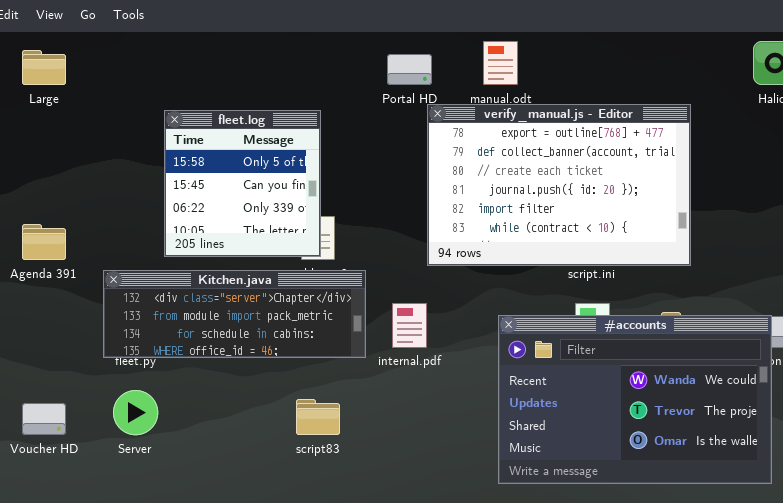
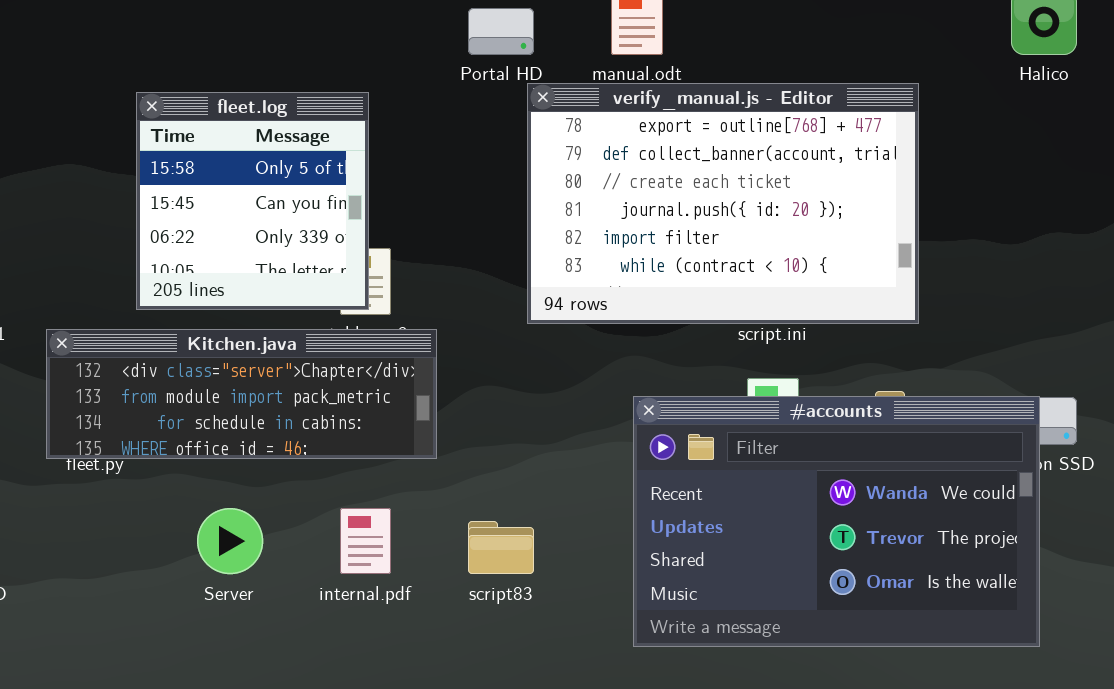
internal.pdf: [392,303,427,348] -> [340,508,391,574], moved
Server: [113,390,158,435] -> [197,508,263,574], moved
script83: [296,399,340,435] -> [468,521,534,574], moved

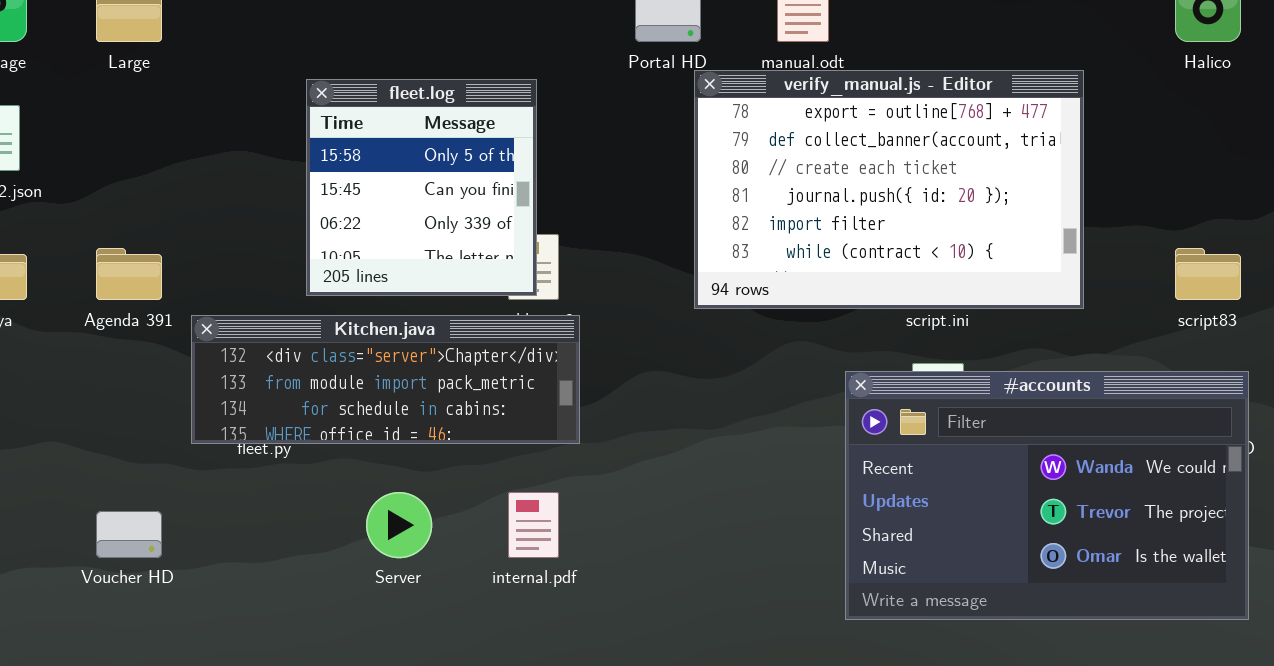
Kitchen.java: [46,329,437,459] -> [191,315,580,444], moved
#accounts: [633,396,1040,647] -> [845,371,1249,620], moved
script83: [468,521,534,574] -> [1175,248,1241,300], moved

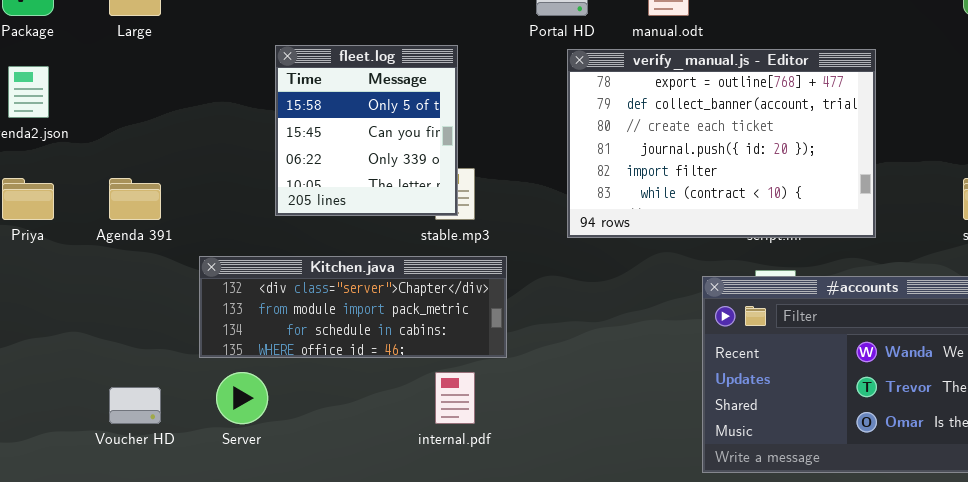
verify_manual.js - Editor: [694,70,1084,309] -> [567,49,876,238], moved
Kitchen.java: [191,315,580,444] -> [199,256,507,358], moved
Server: [366,492,432,558] -> [216,372,268,424], moved

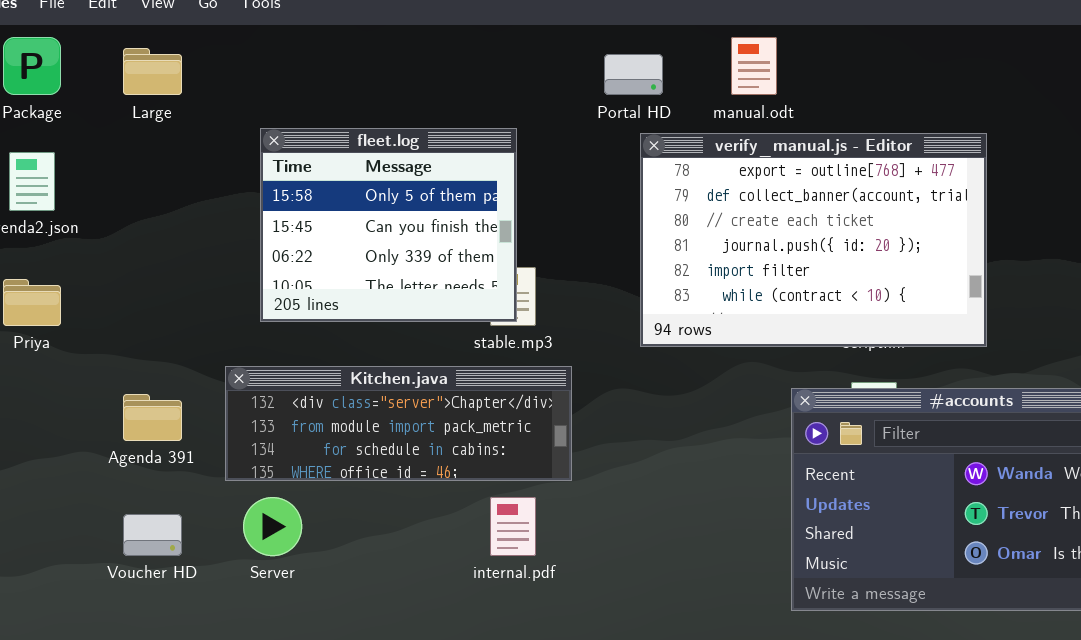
fleet.log: [275,45,458,216] -> [260,128,517,322], resized
Agenda 391: [109,178,161,220] -> [123,394,182,441], moved

